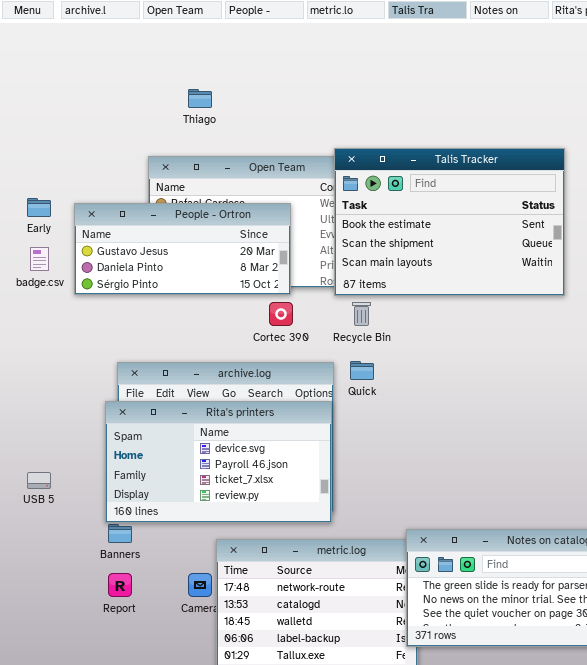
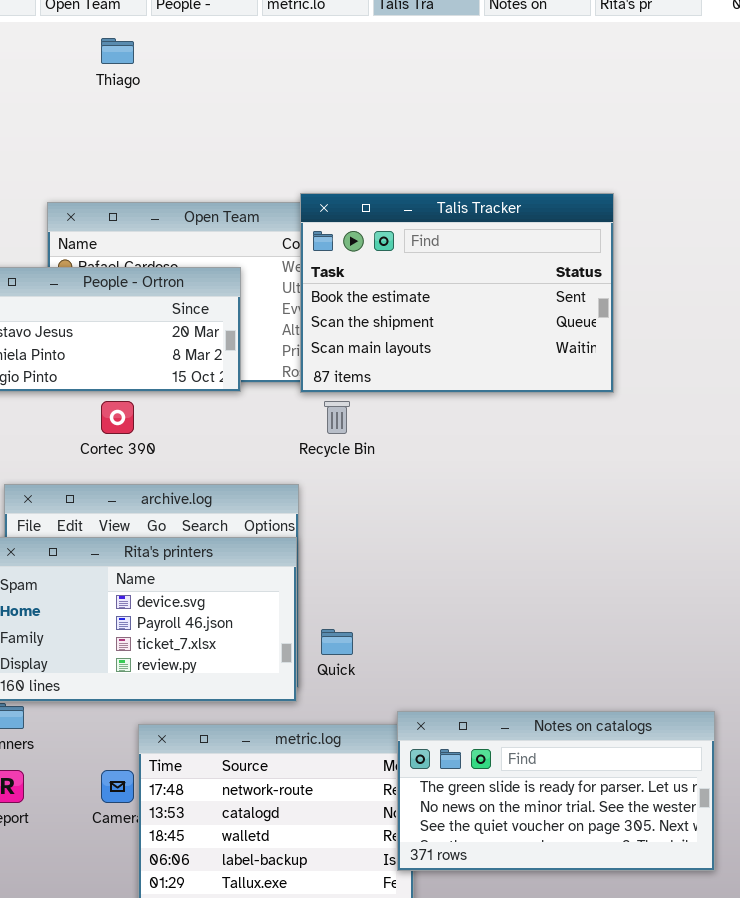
Thiago: [188,89,212,108] -> [101,38,134,64], moved
Cortec 390: [269,302,293,326] -> [101,401,134,434], moved
Quick: [350,361,374,380] -> [321,629,353,655], moved

